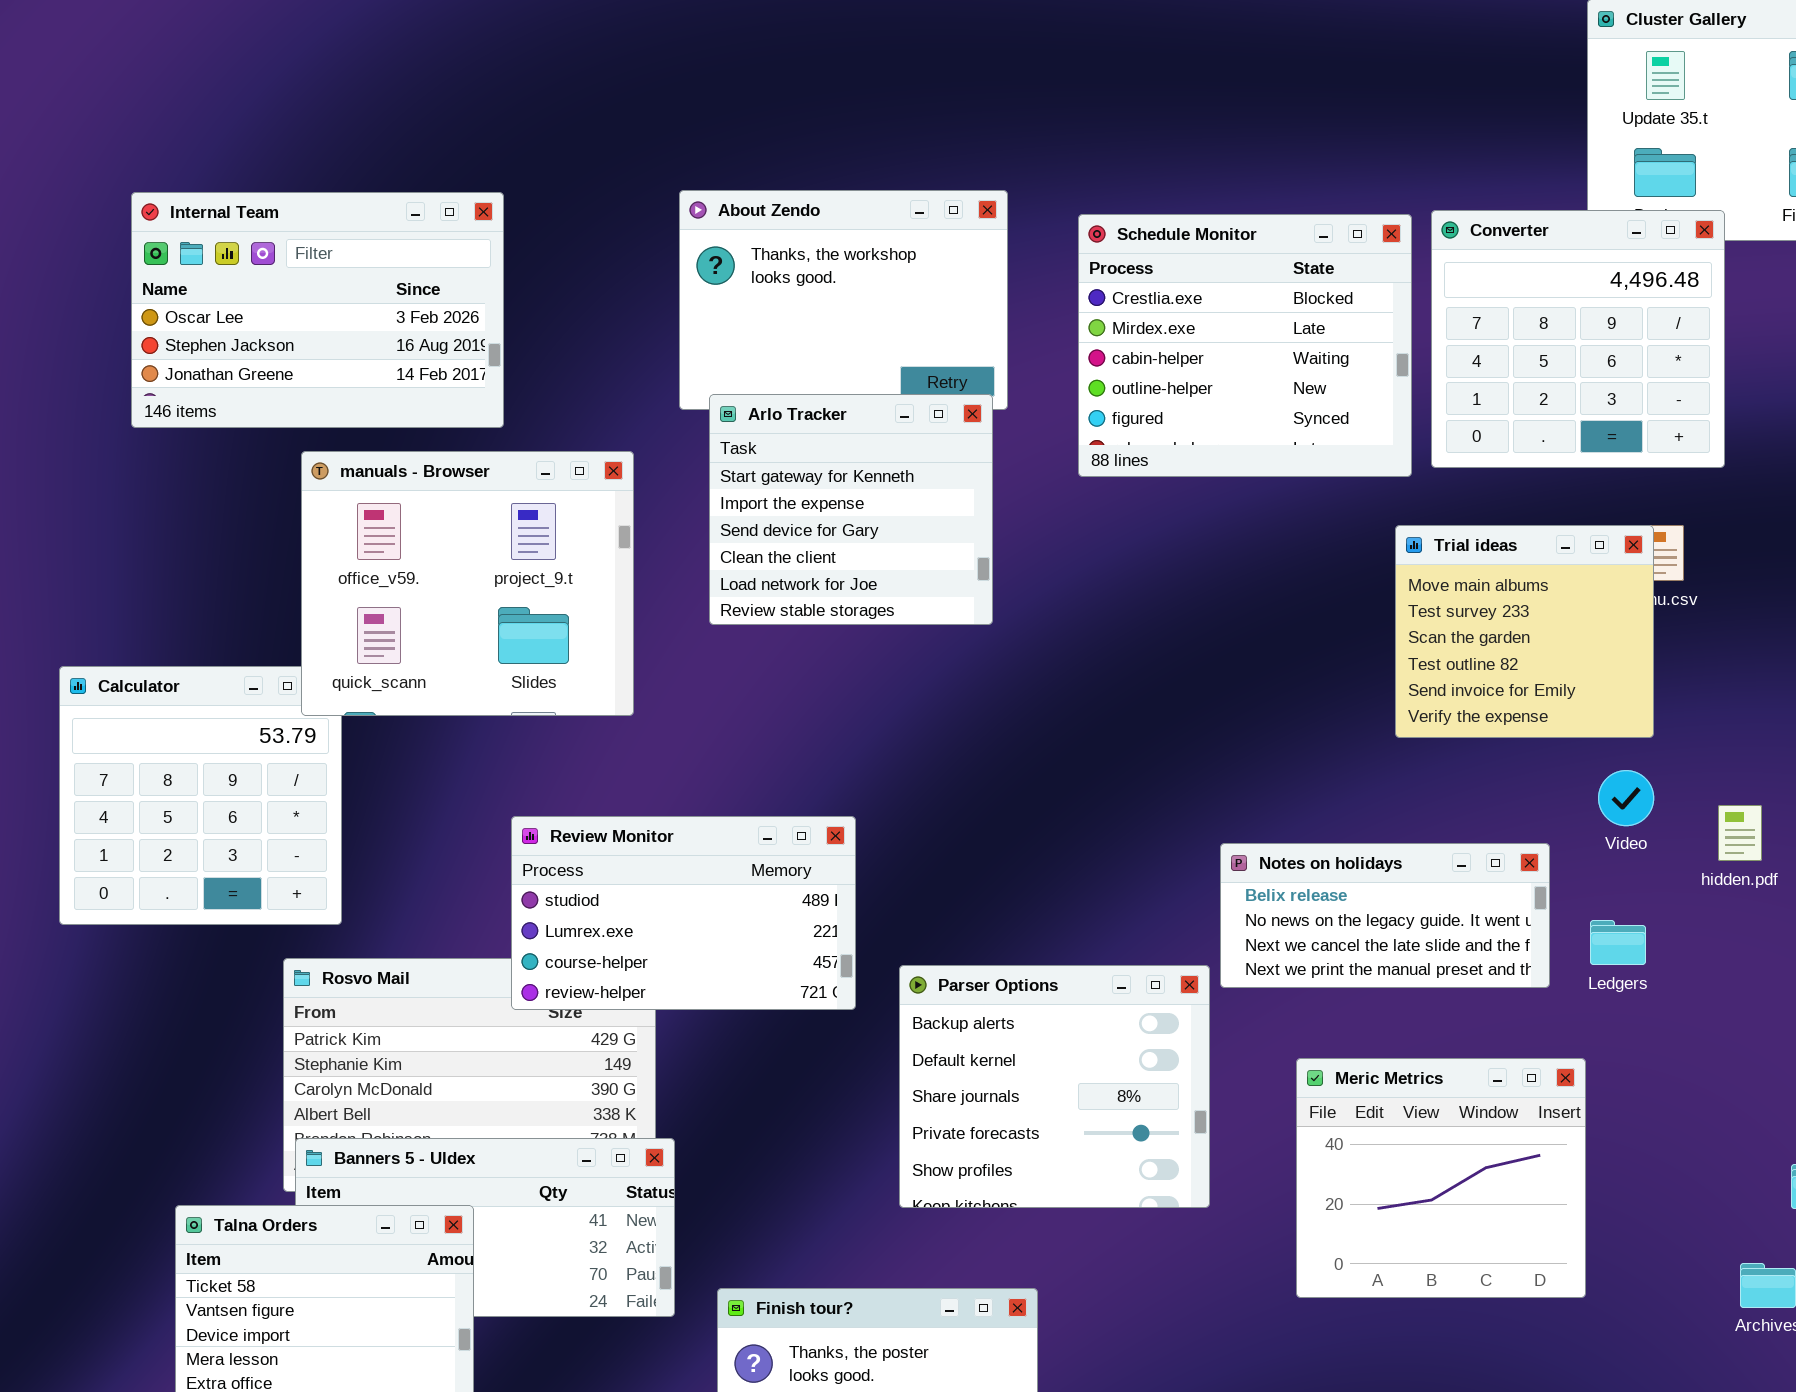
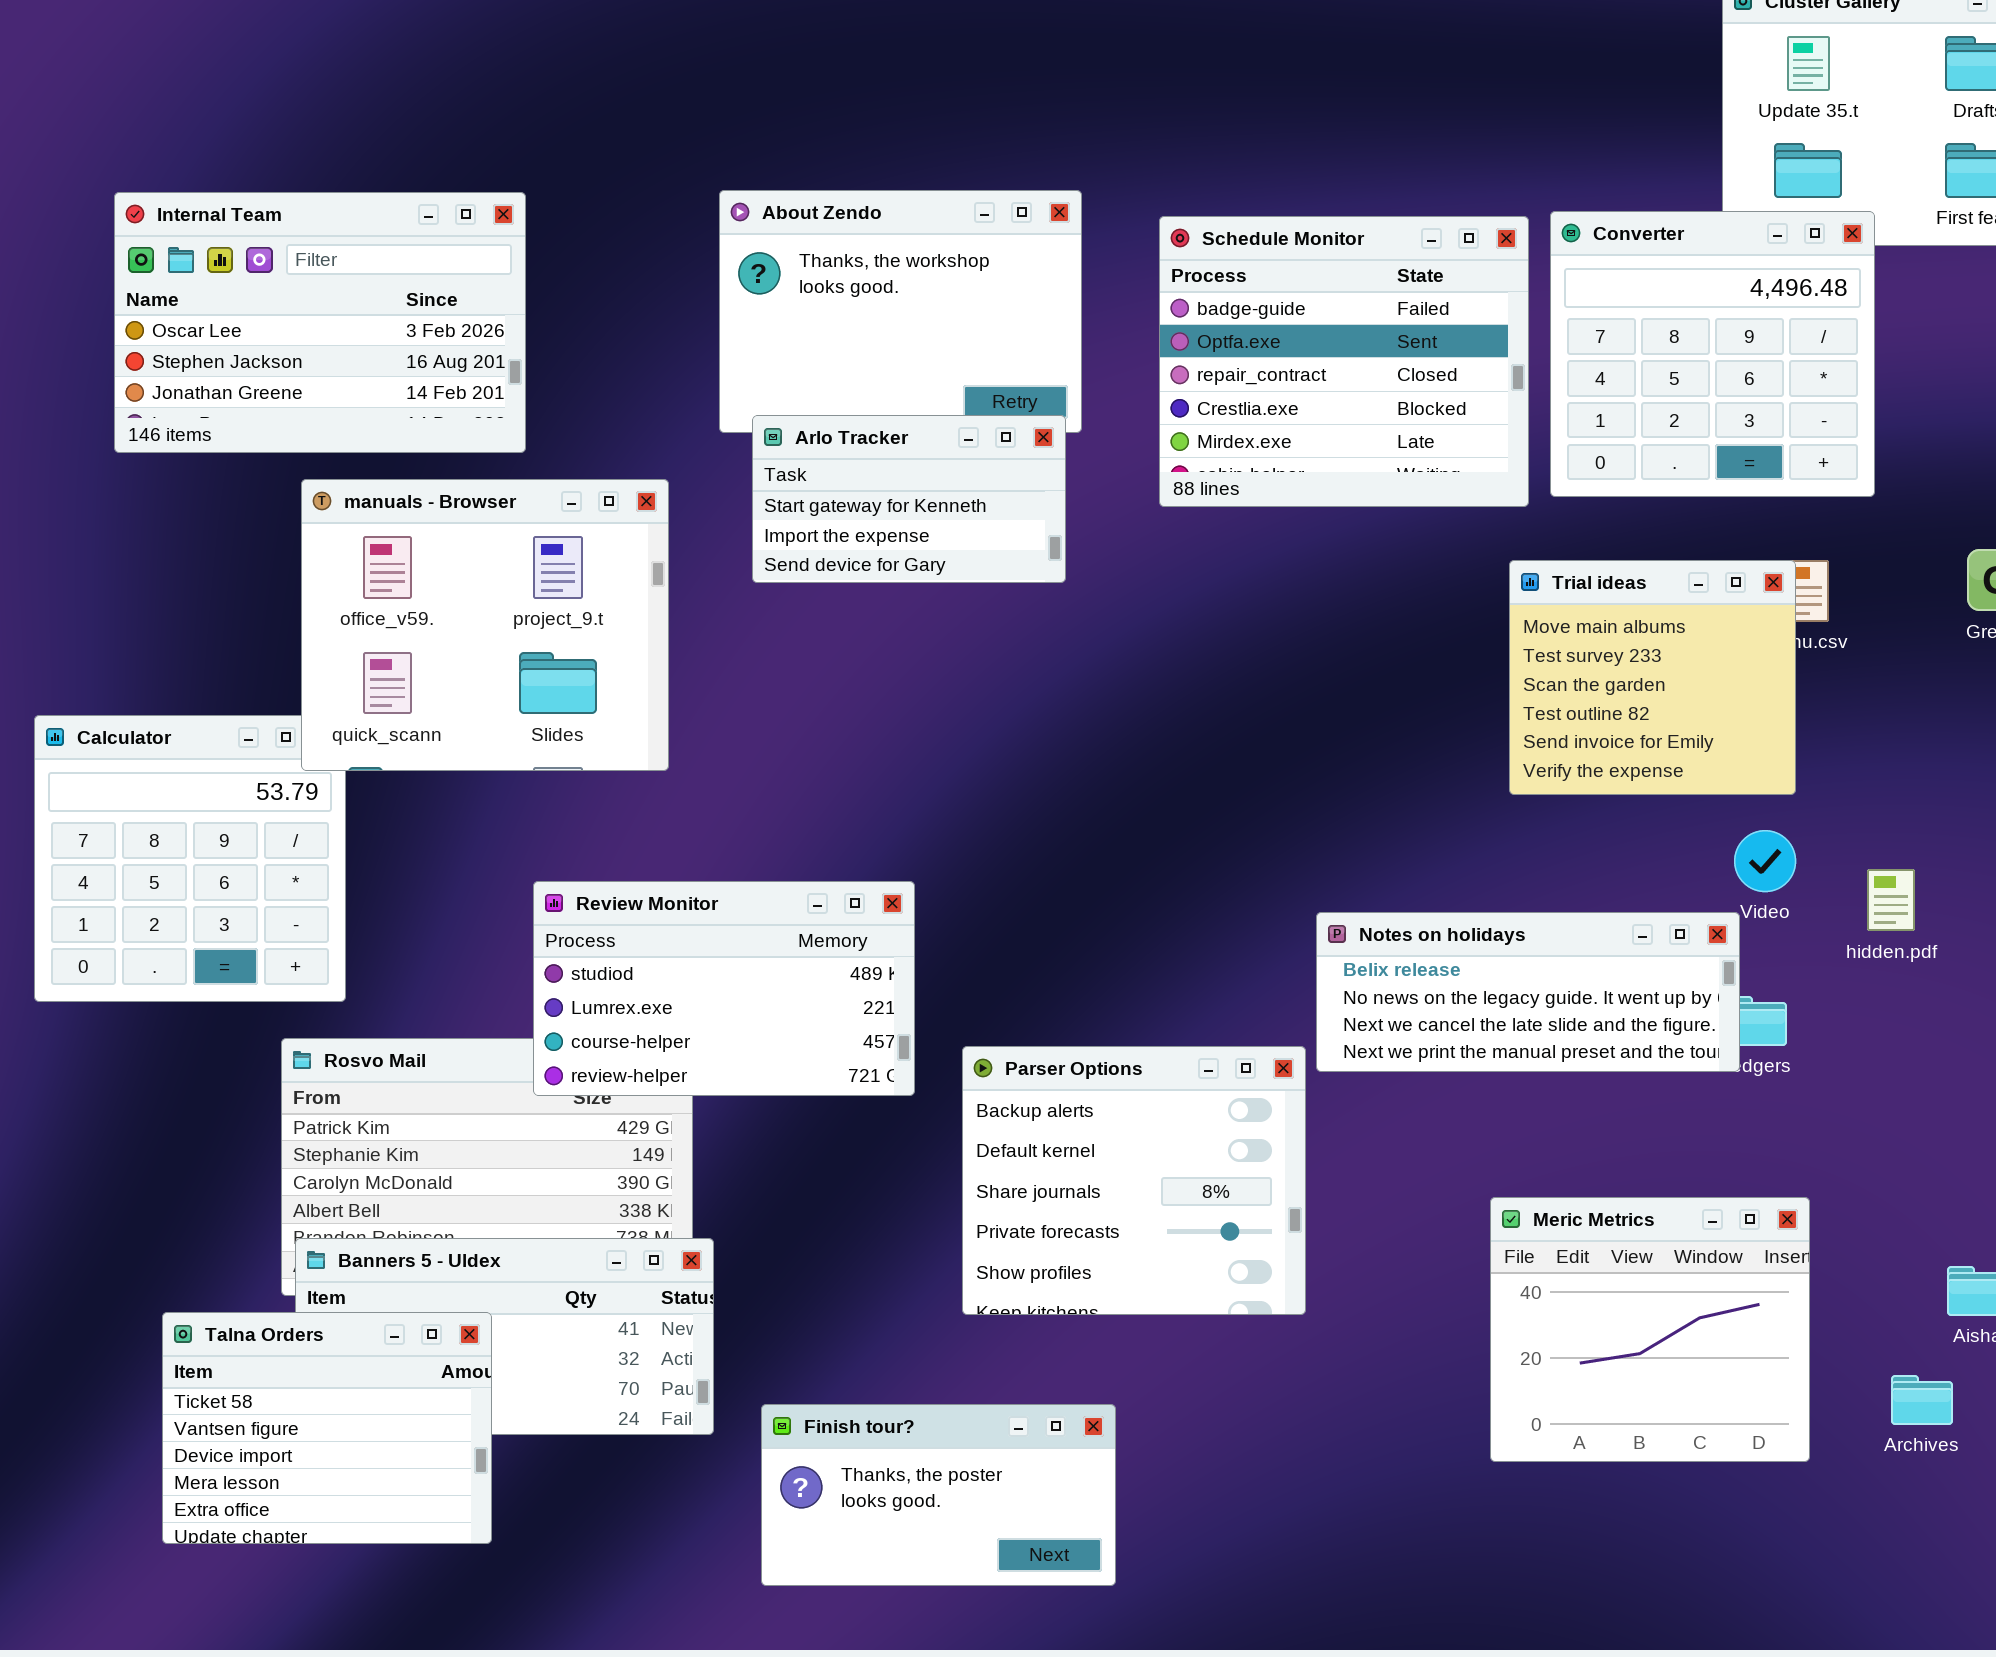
Schedule Monitor: [1078,214,1412,477] -> [1159,216,1529,507], scrolled up 3 rows
Arlo Tracker: [709,394,993,625] -> [752,415,1066,583], resized
Notes on holidays: [1220,843,1550,988] -> [1316,912,1740,1072], resized
Meric Metrics: [1296,1058,1586,1298] -> [1490,1197,1810,1462], moved

